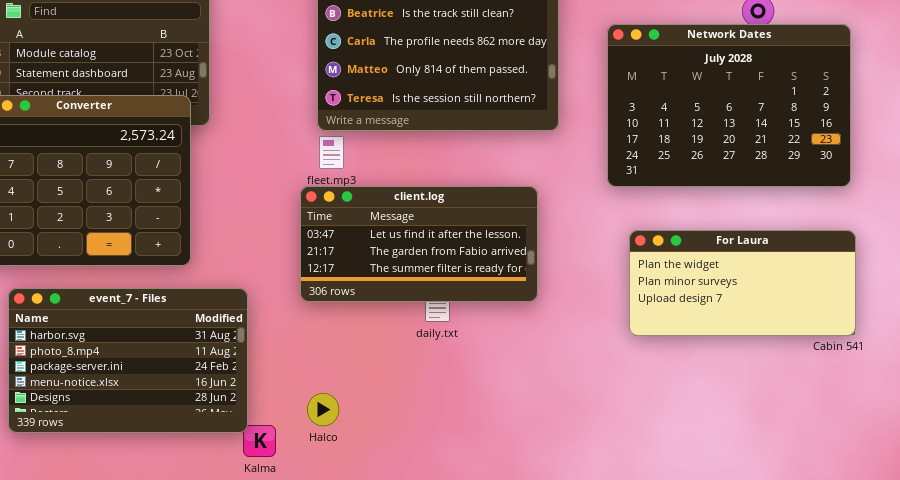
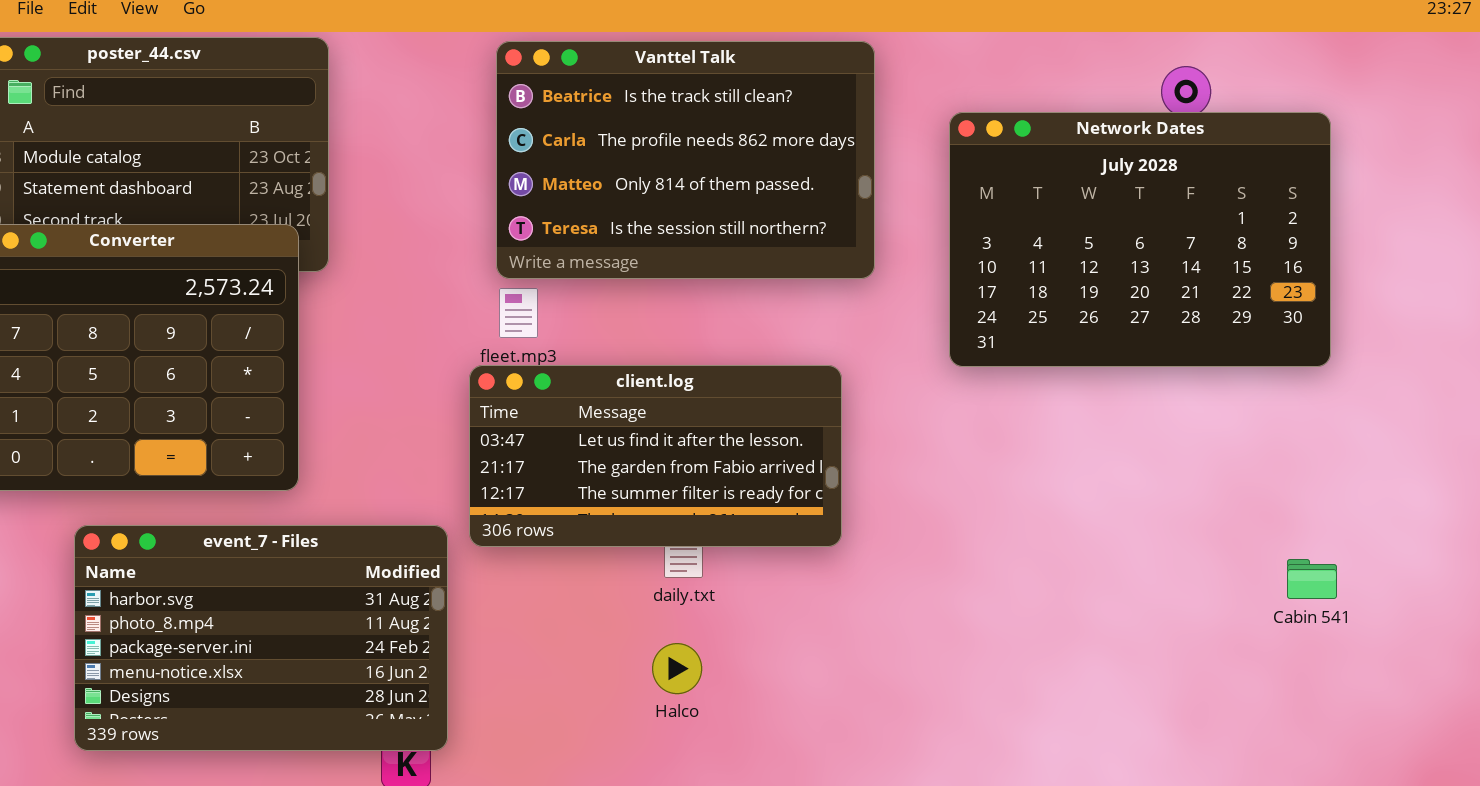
For Laura: [629,230,856,336] -> none, closed
event_7 - Files: [8,288,248,433] -> [74,525,448,751], moved
Halco: [307,393,339,426] -> [652,643,702,694], moved

